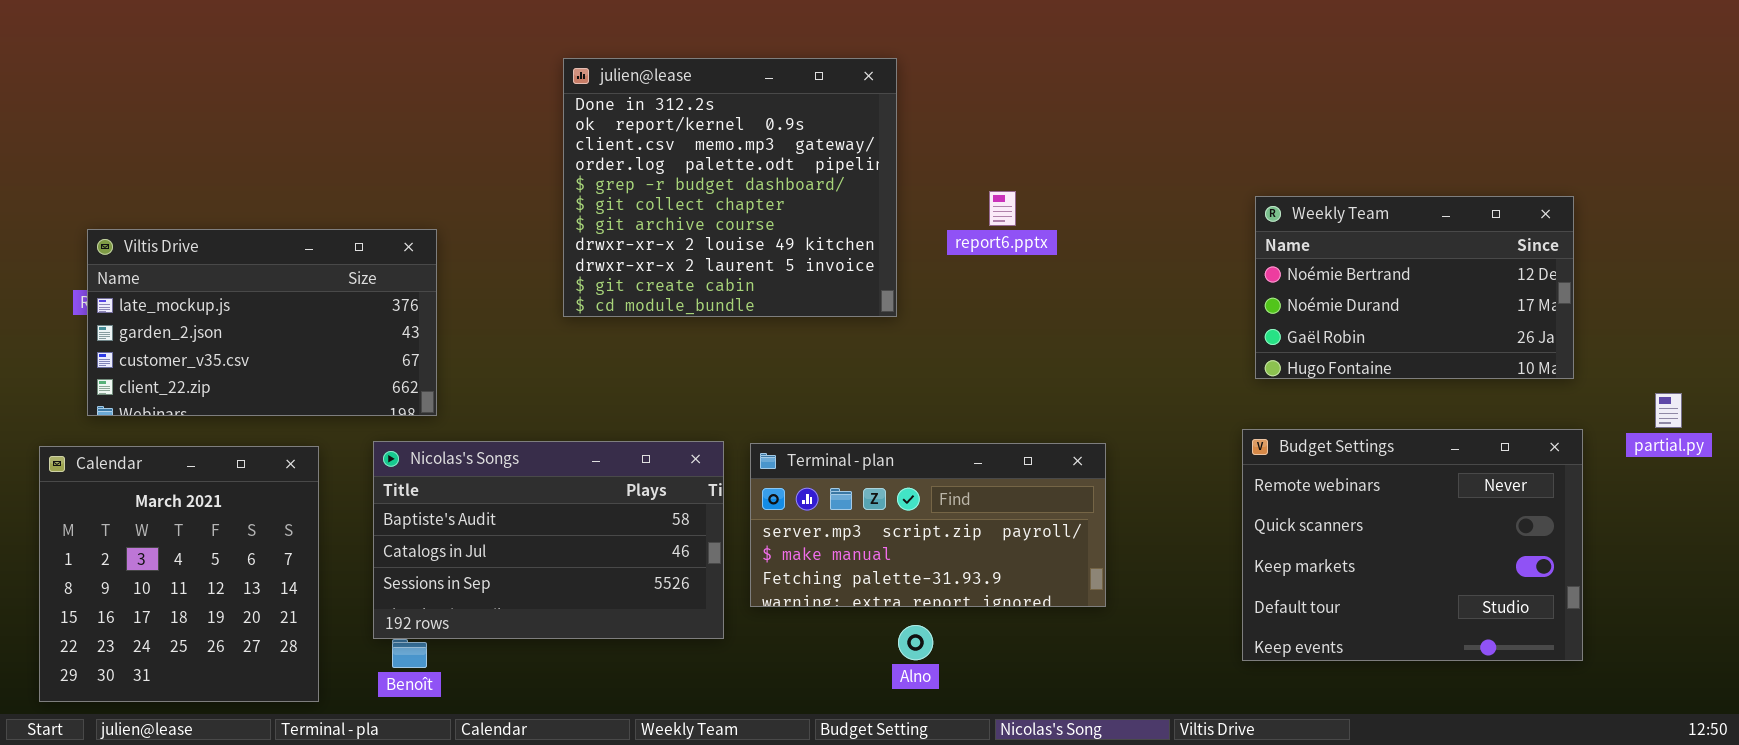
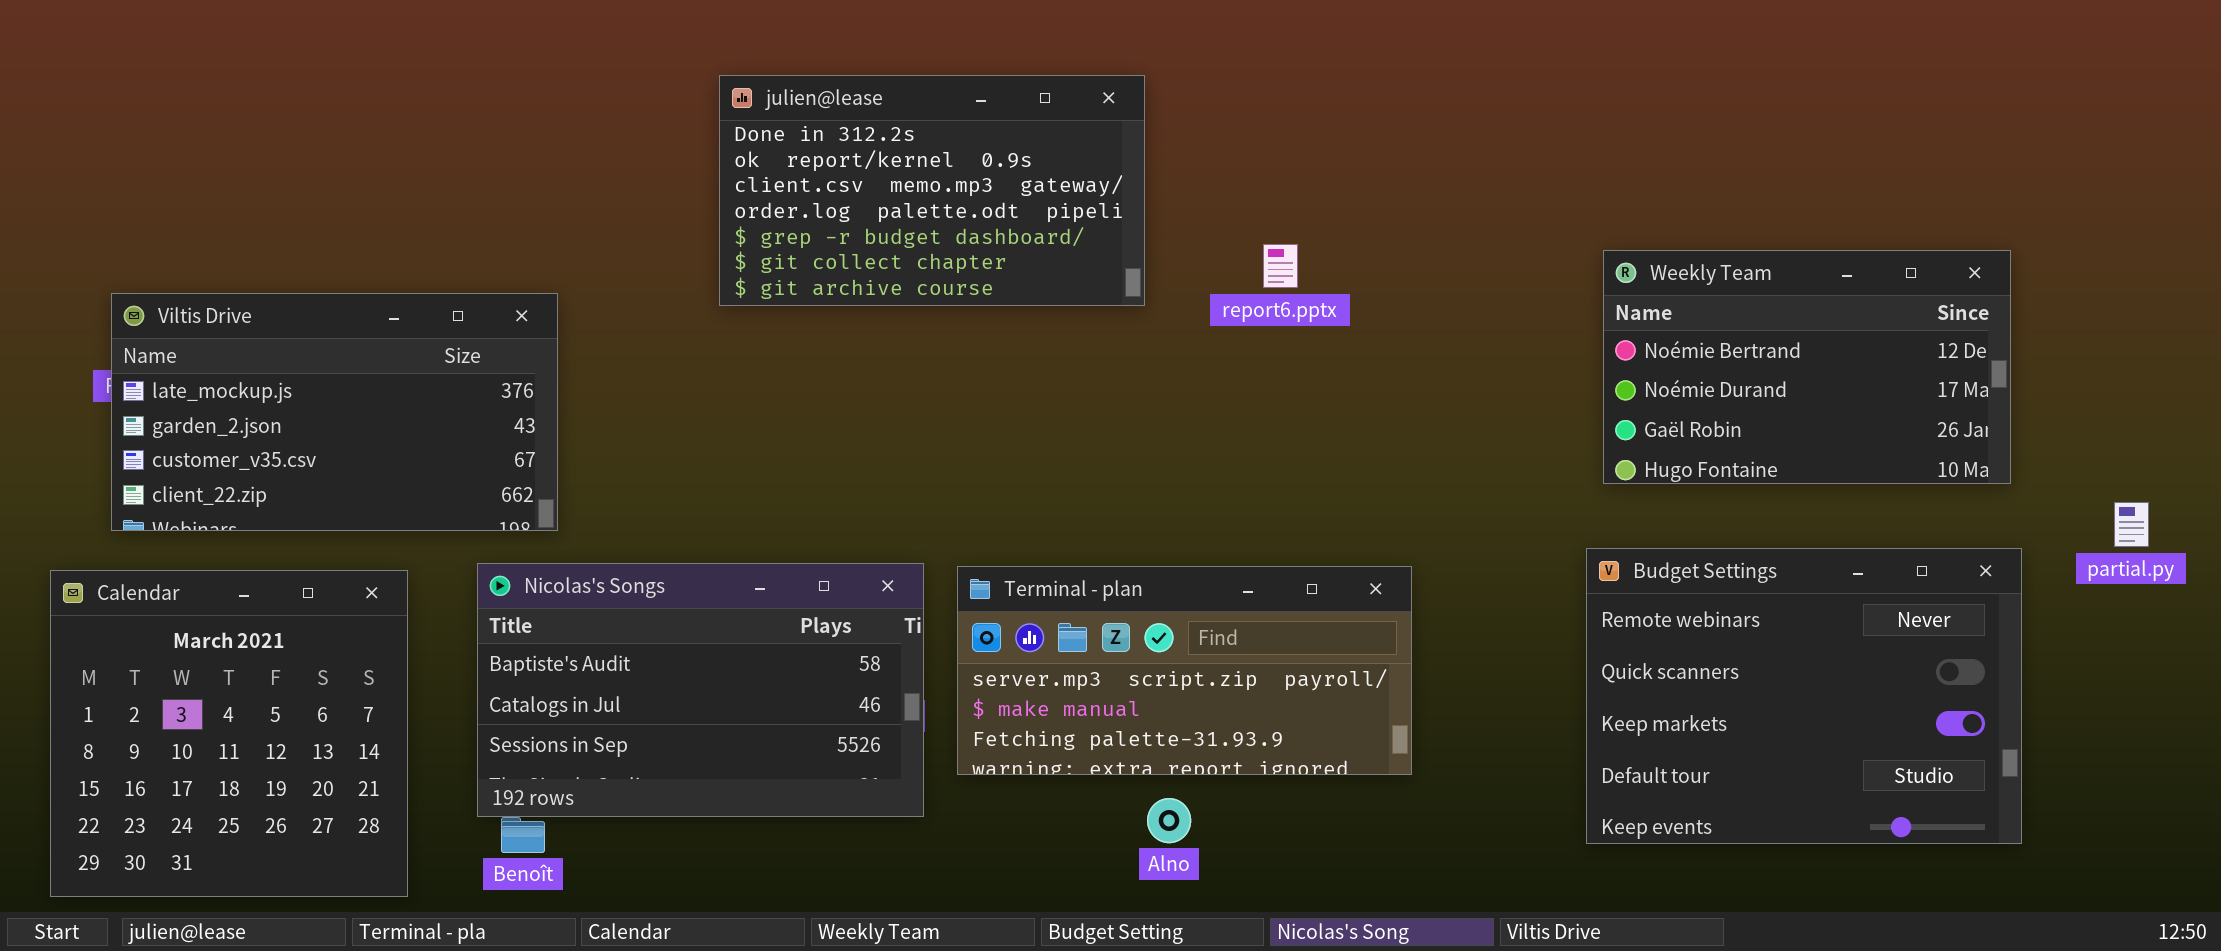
julien@lease: [563,58,897,317] -> [719,75,1145,306], resized

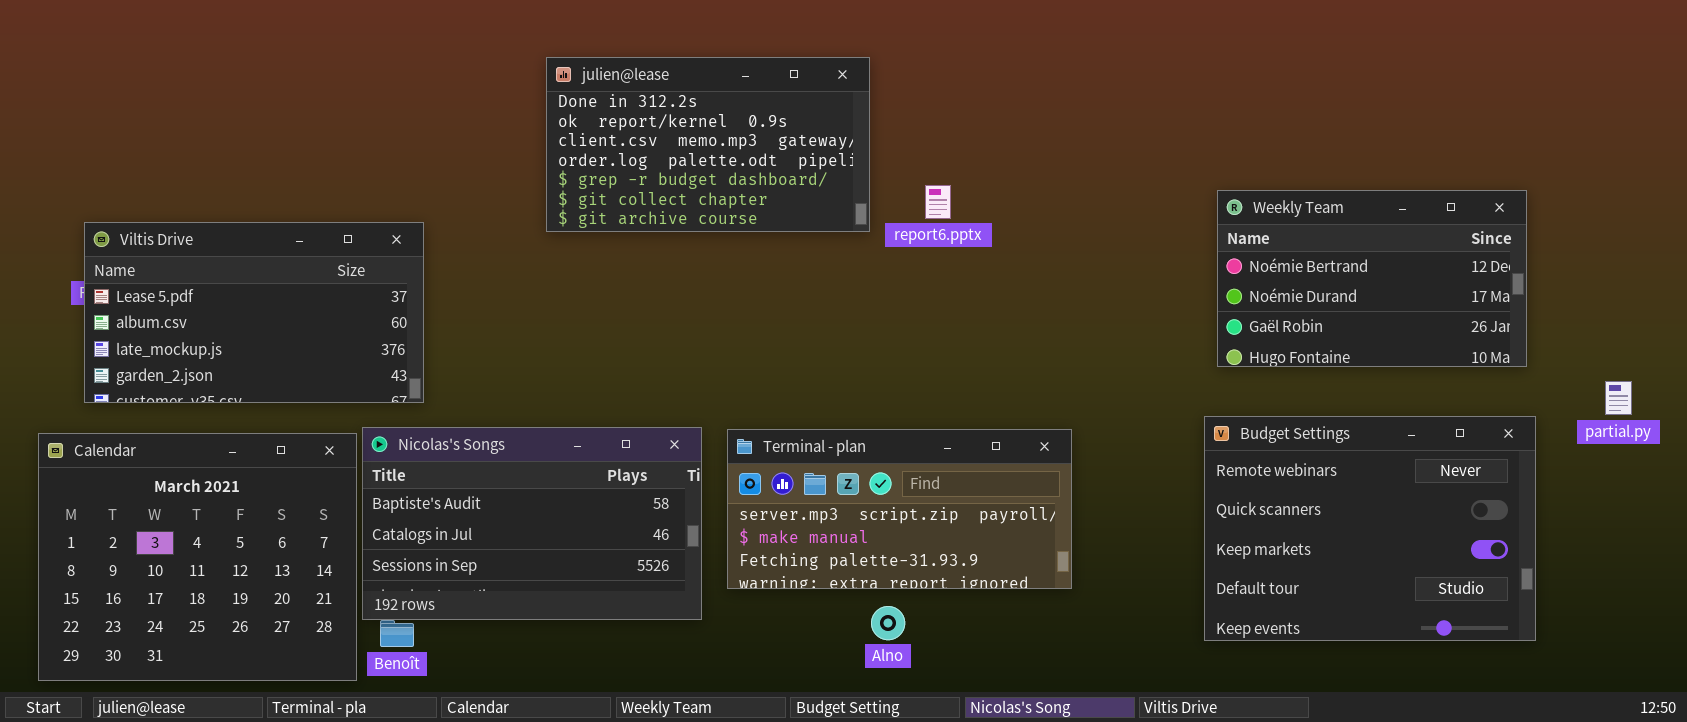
report6.pptx: [1263,244,1298,288] -> [925,185,951,219], moved
Viltis Drive: [111,293,558,531] -> [84,222,424,403], scrolled up 2 rows
Calendar: [50,570,408,897] -> [38,433,357,681], resized

